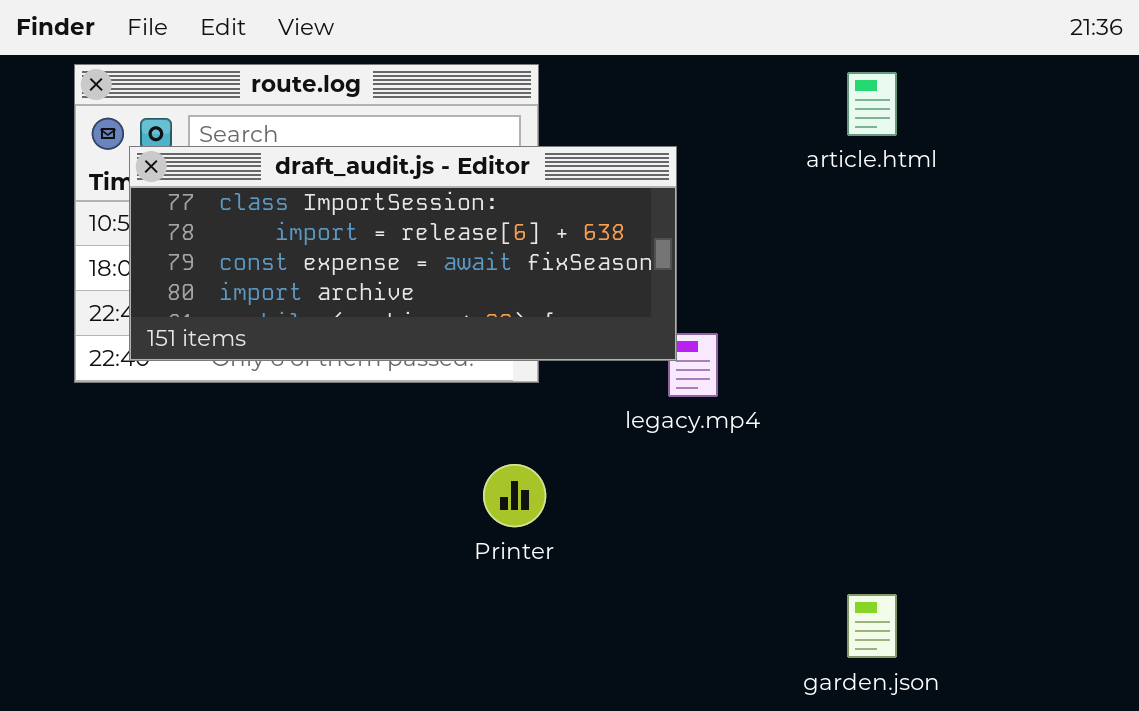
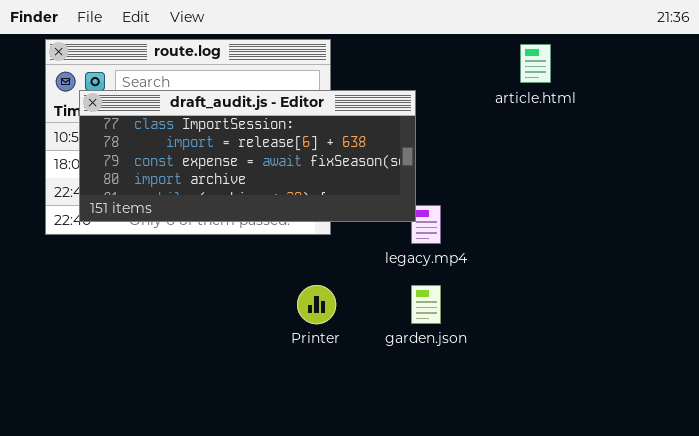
garden.json: [847,594,897,658] -> [411,285,441,324], moved

